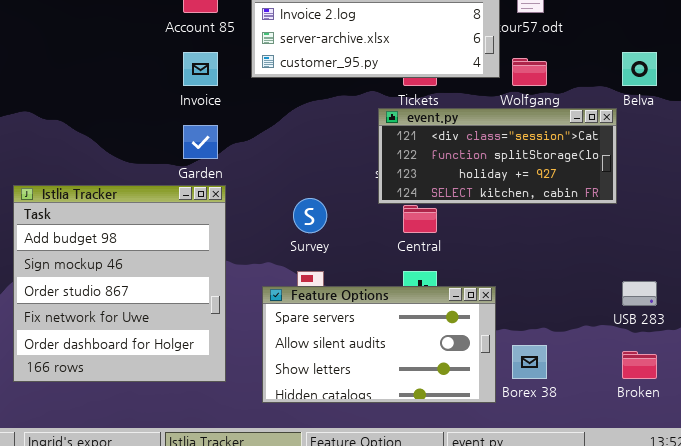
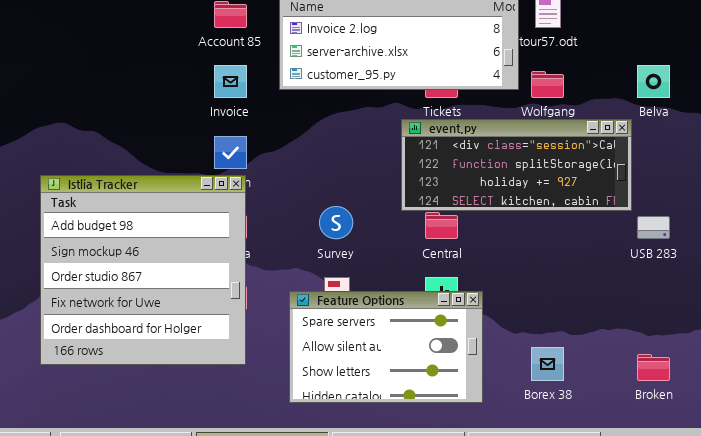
Istlia Tracker: [13,185,226,382] -> [40,175,246,365], moved
USB 283: [622,281,657,306] -> [637,216,670,239], moved
Feature Options: [262,286,496,403] -> [289,291,483,403], resized

